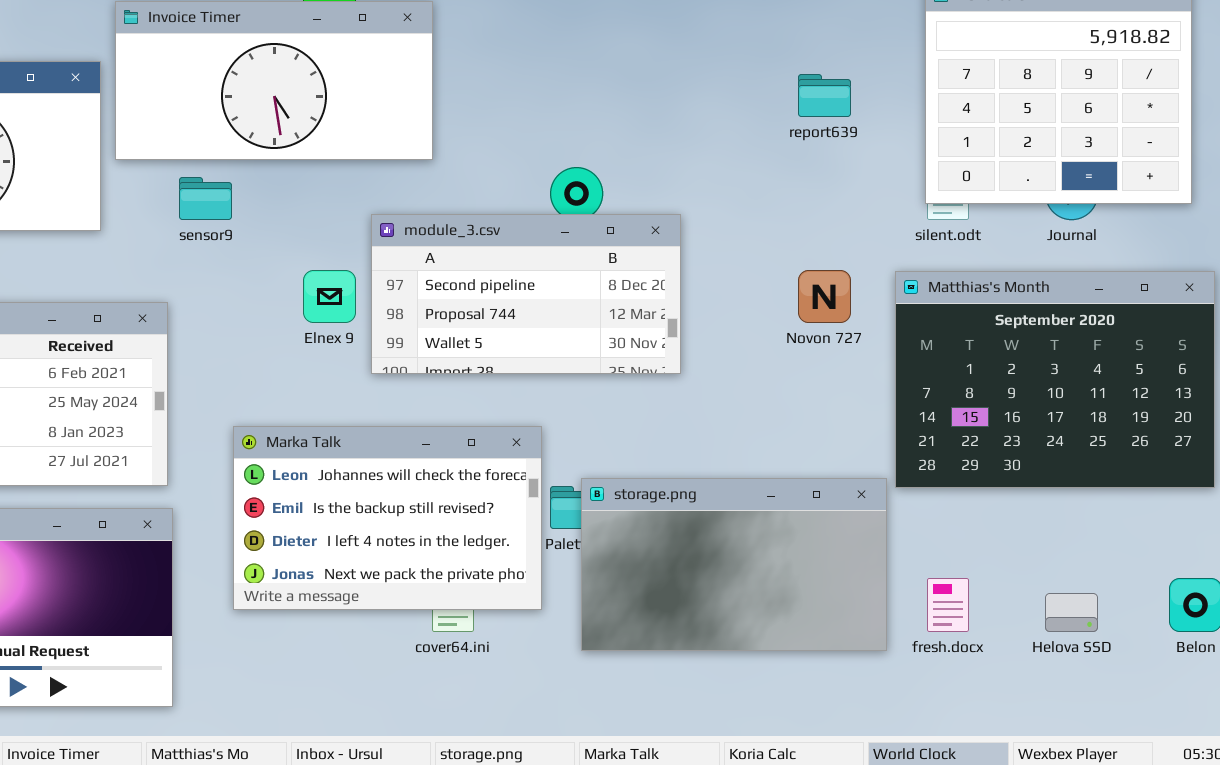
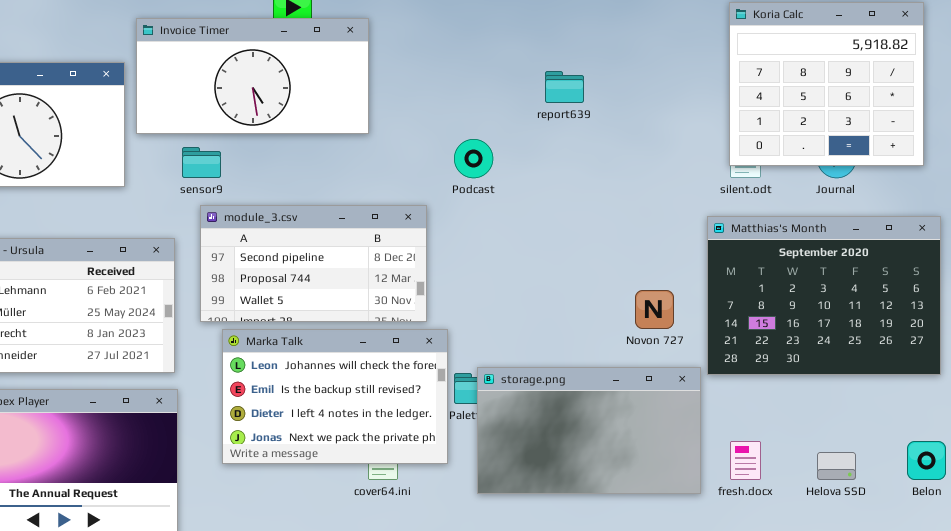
report639: [798,74,851,117] -> [545,71,584,103], moved
module_3.csv: [371,214,681,374] -> [200,205,427,322], moved
Novon 727: [798,270,851,323] -> [635,290,674,329], moved

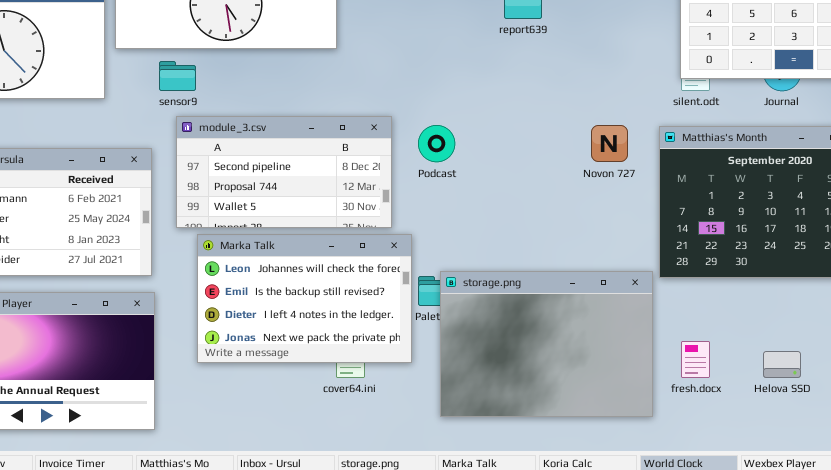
Podcast: [454,139,493,178] -> [418,125,455,162], moved
Novon 727: [635,290,674,329] -> [591,125,628,162], moved
storage.png: [477,367,701,494] -> [440,271,653,417], resized

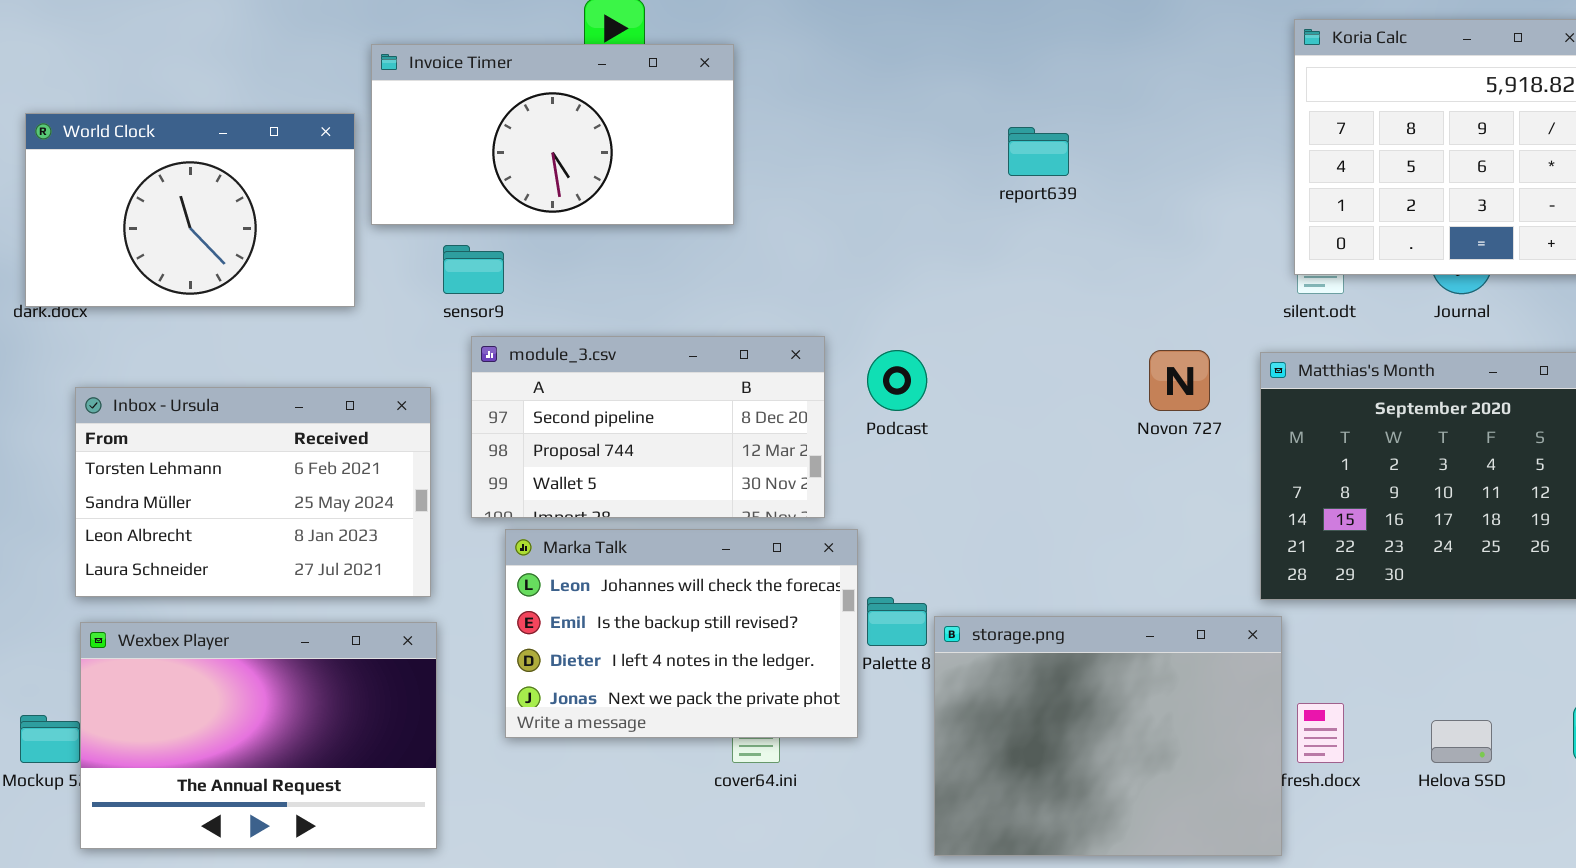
storage.png: [440,271,653,417] -> [934,616,1282,856], moved

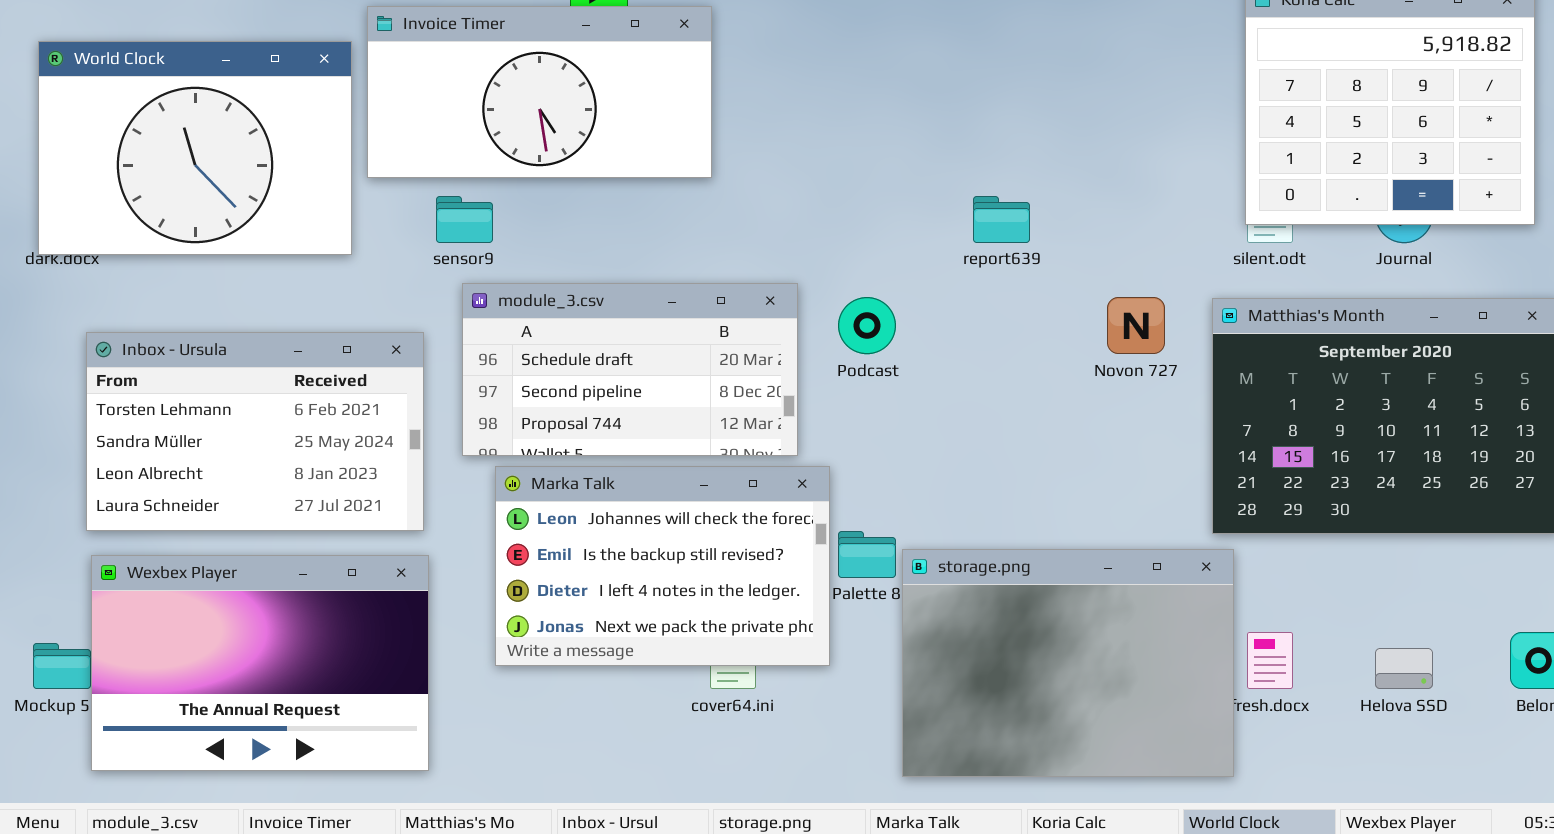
World Clock: [25,113,355,307] -> [38,41,352,255], resized
report639: [1008,127,1069,176] -> [973,196,1030,243], moved
module_3.csv: [471,336,825,518] -> [462,283,798,456], scrolled up 1 row

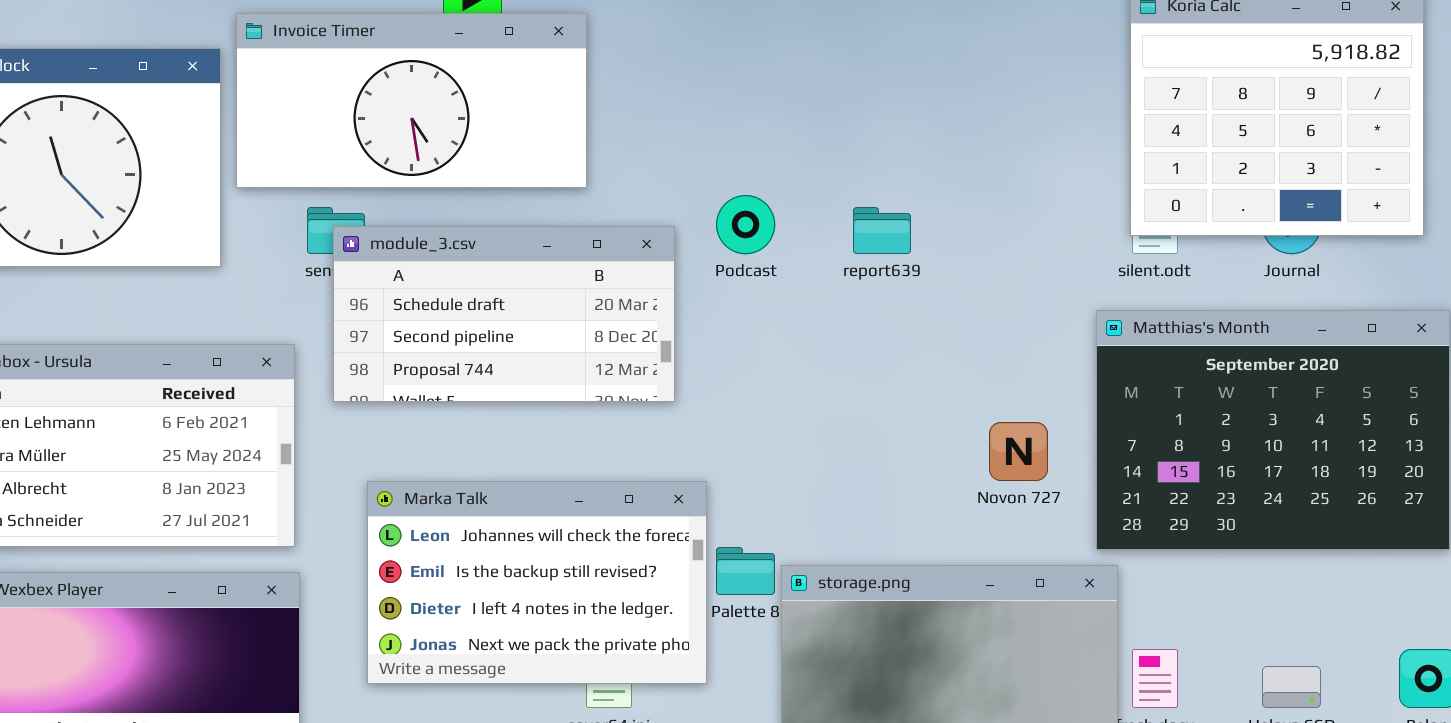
module_3.csv: [462,283,798,456] -> [333,226,675,402], moved
Podcast: [838,297,896,354] -> [716,195,775,254], moved
Novon 727: [1107,297,1165,354] -> [989,422,1048,481], moved

